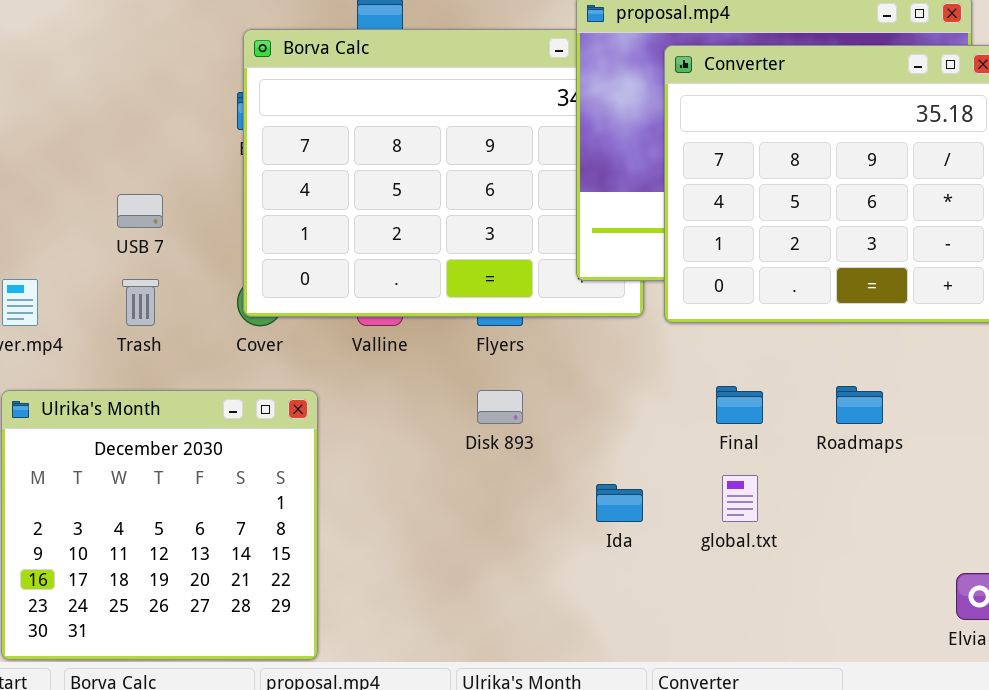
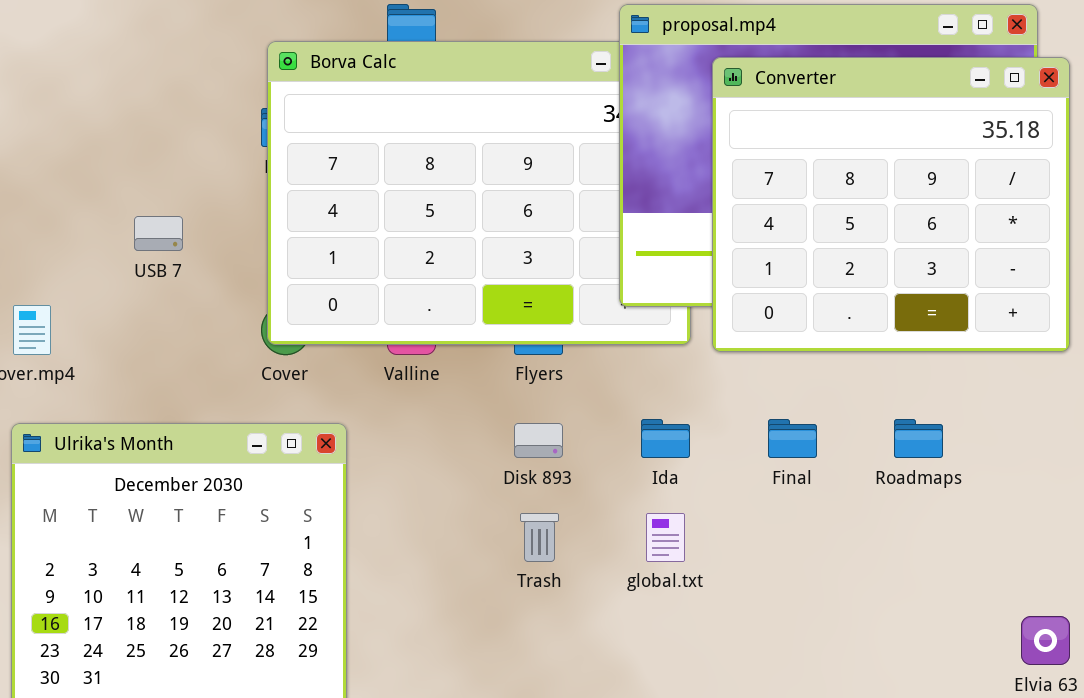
Trash: [122,279,159,326] -> [520,513,559,562], moved
global.txt: [722,475,758,522] -> [646,513,685,562], moved
Ida: [596,484,643,522] -> [641,419,690,458], moved

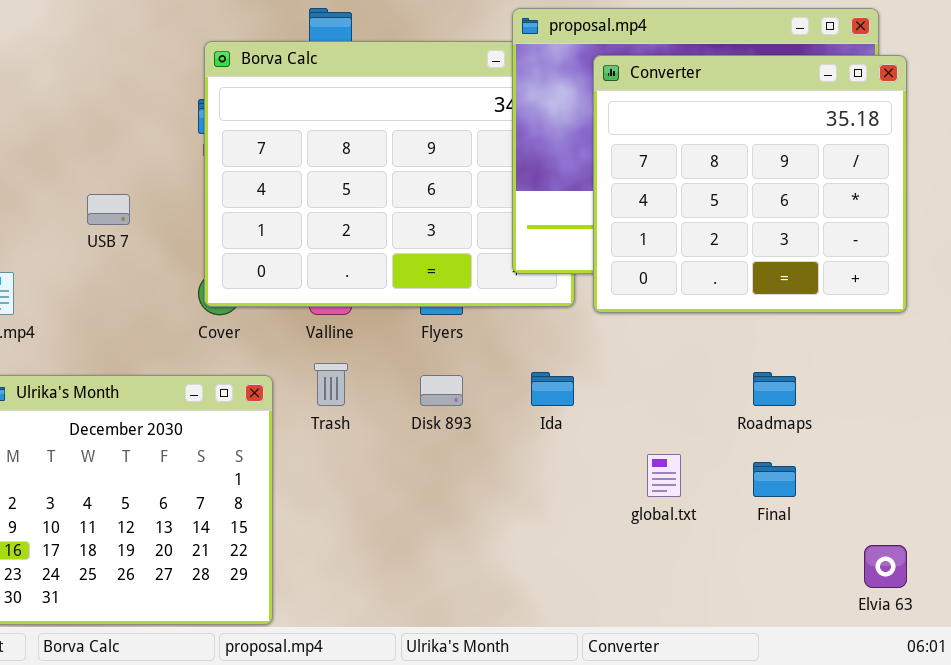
Final: [768,419,817,458] -> [753,462,796,497], moved
Trash: [520,513,559,562] -> [314,363,348,406], moved
global.txt: [646,513,685,562] -> [647,454,681,497], moved

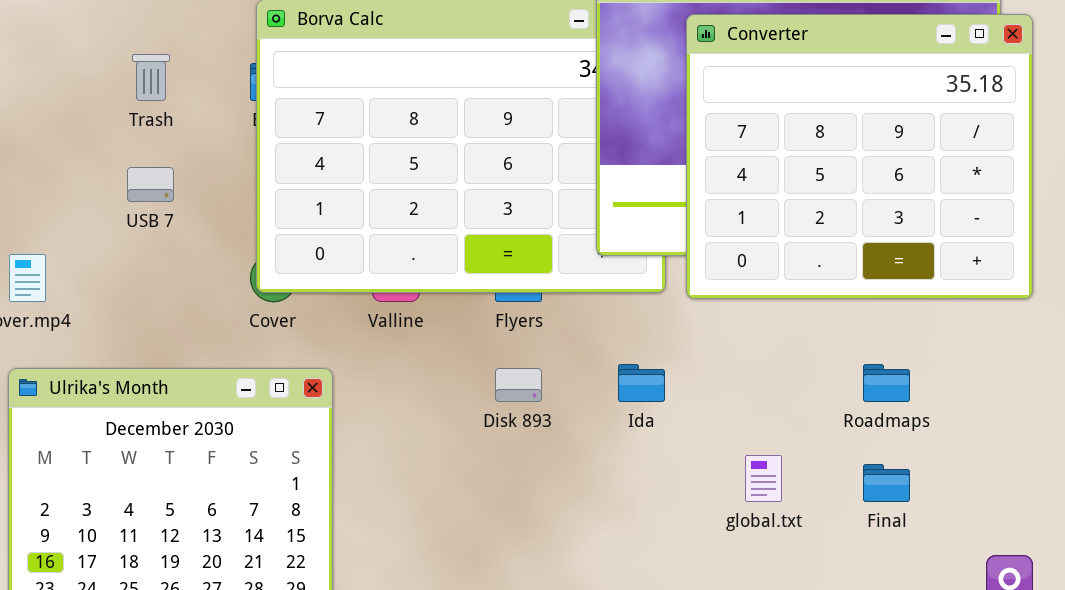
Trash: [314,363,348,406] -> [132,54,170,101], moved

